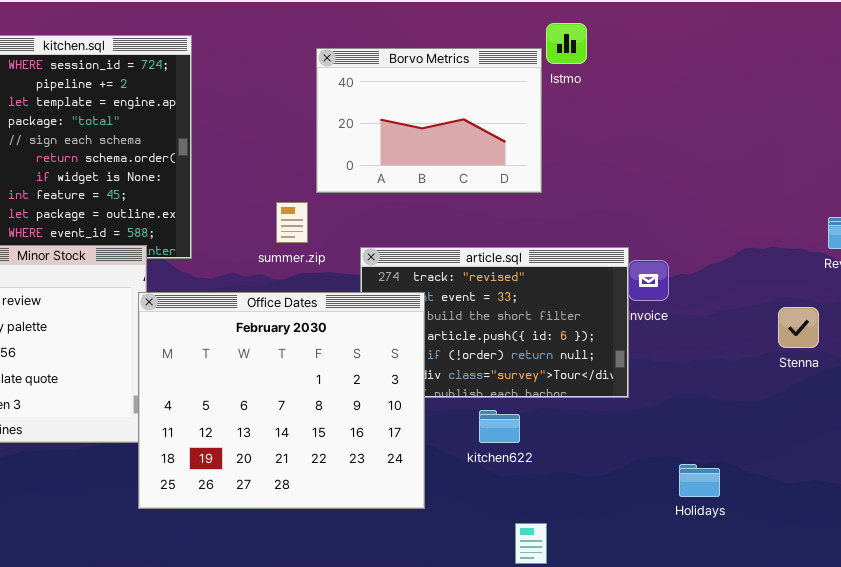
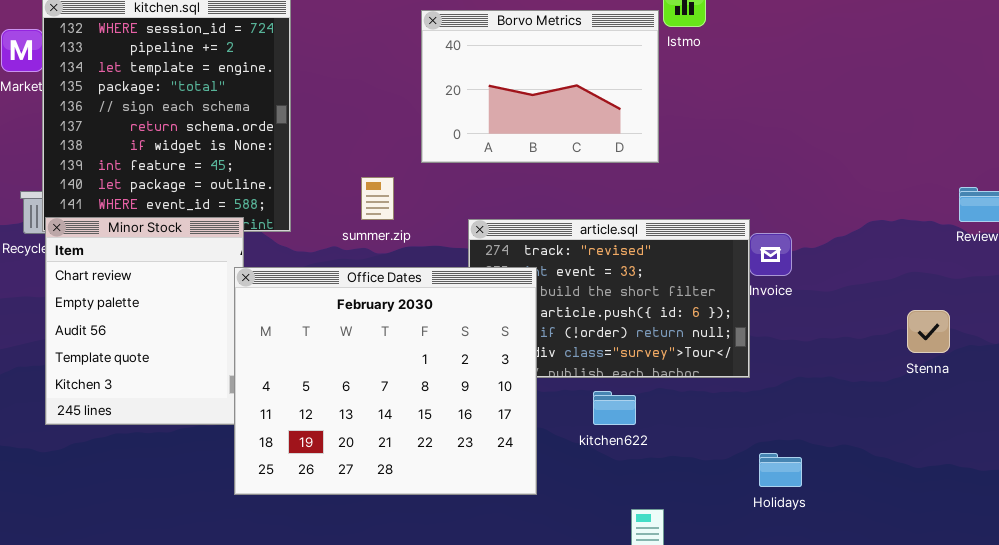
summer.zip: [276,202,308,243] -> [361,177,394,220], moved
Stenna: [778,307,819,348] -> [907,310,950,353], moved
Holidays: [679,464,720,497] -> [759,453,802,487], moved

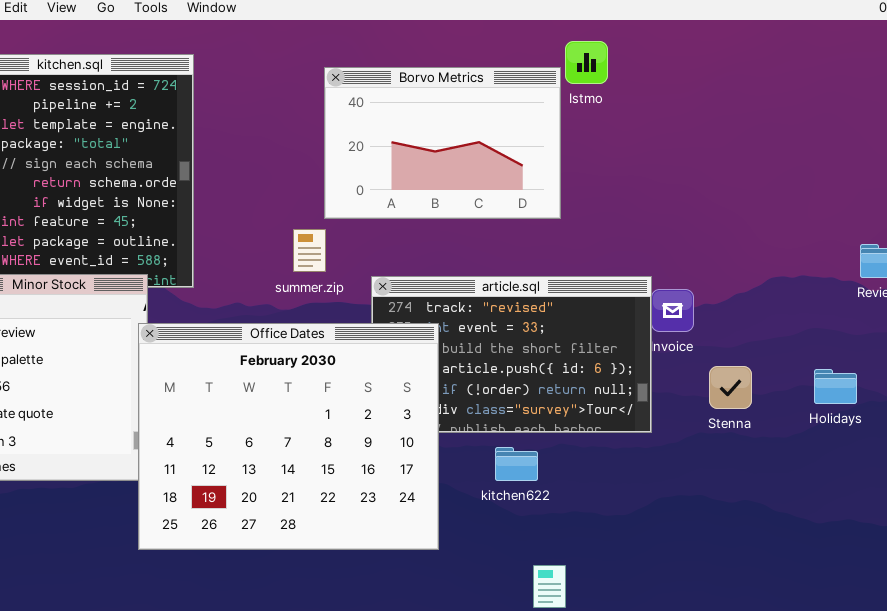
summer.zip: [361,177,394,220] -> [293,229,326,272], moved
Stenna: [907,310,950,353] -> [709,366,752,409], moved
Holidays: [759,453,802,487] -> [814,369,857,404], moved

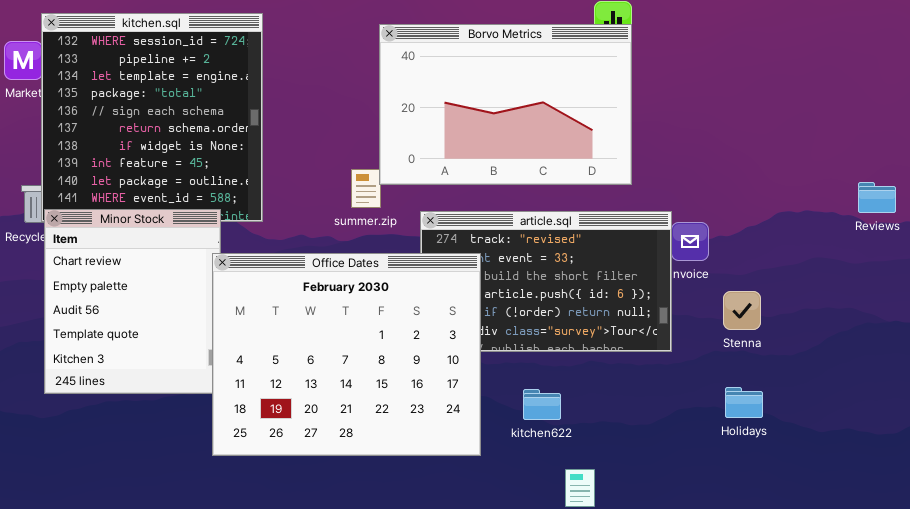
Borvo Metrics: [324,67,561,219] -> [379,24,632,185], resized
Holidays: [814,369,857,404] -> [725,387,763,418], moved
kitchen622: [495,447,538,481] -> [523,389,561,420], moved

